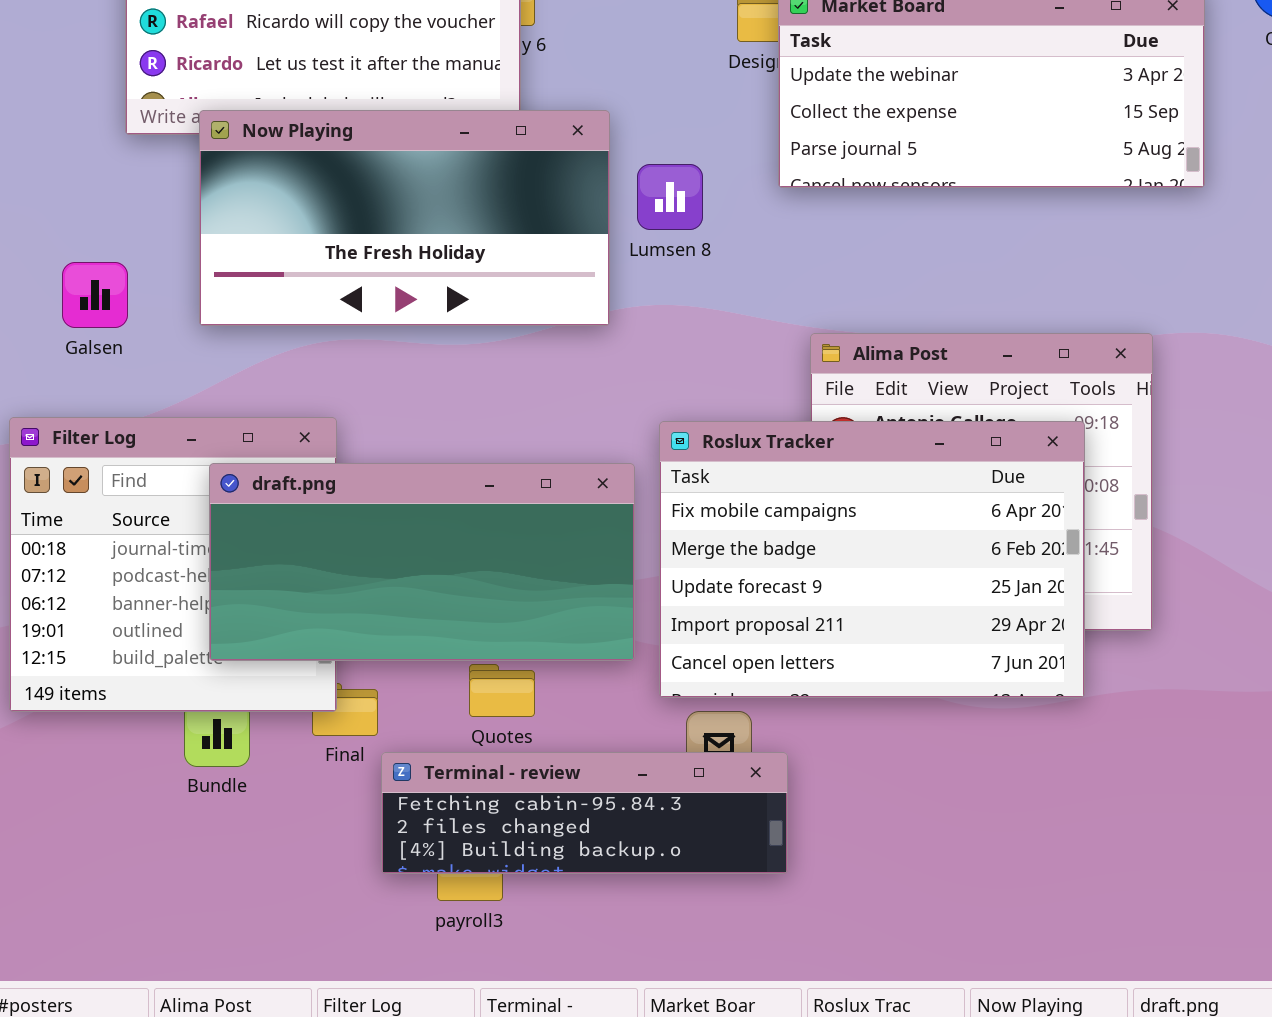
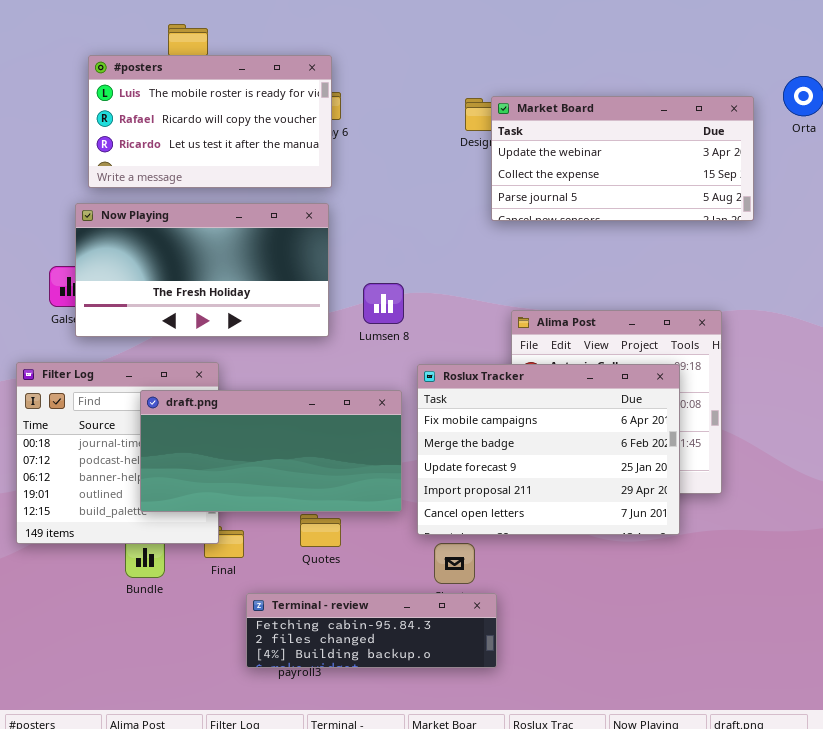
Now Playing: [199,110,610,326] -> [75,203,329,337], moved
Lumsen 8: [637,164,703,230] -> [363,283,404,324], moved
Terminal - review: [381,752,788,874] -> [246,593,497,668], moved

